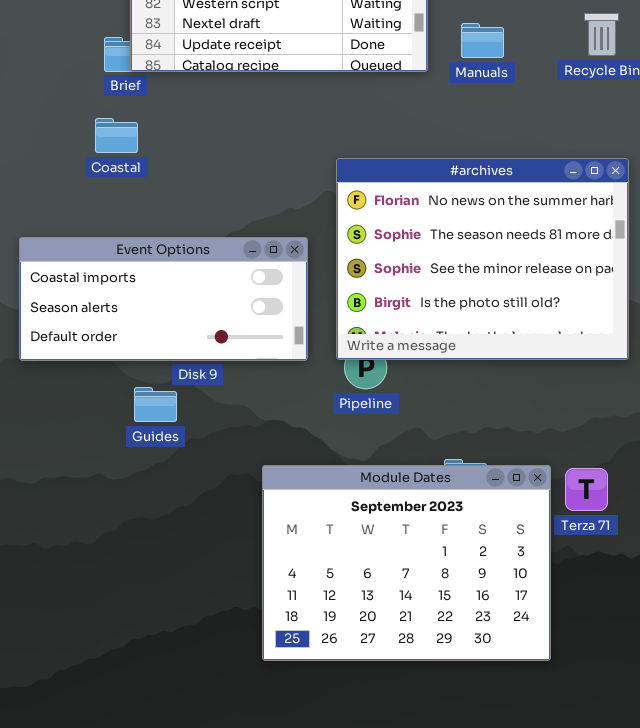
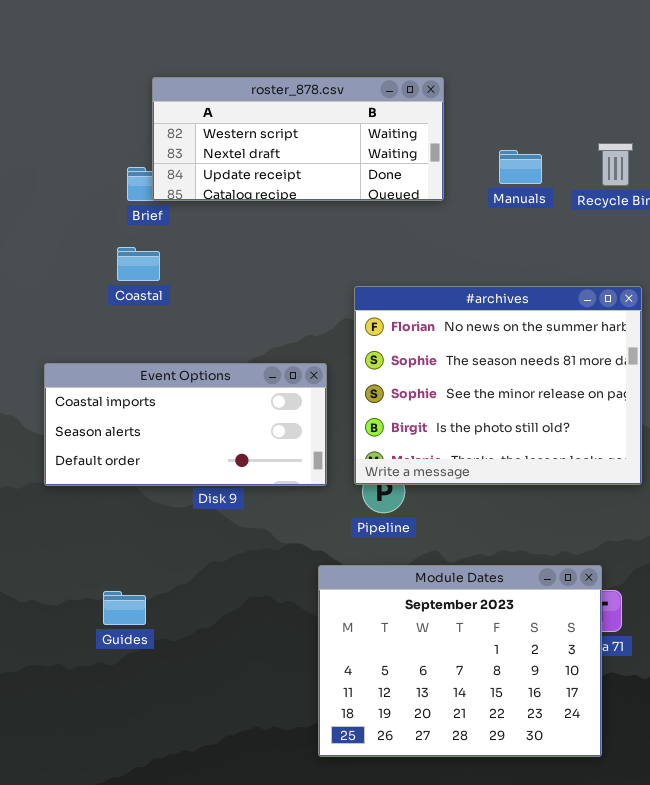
Manuals: [461,23,504,58] -> [499,150,542,184], moved
Guides: [134,387,177,422] -> [103,591,146,625], moved
Module Dates: [262,465,551,661] -> [318,565,602,757], moved

